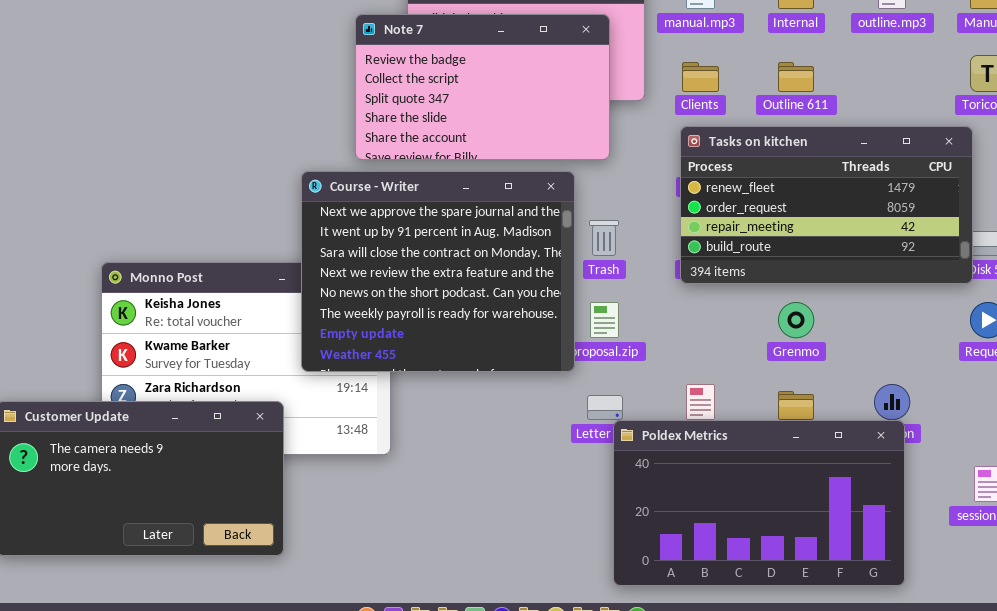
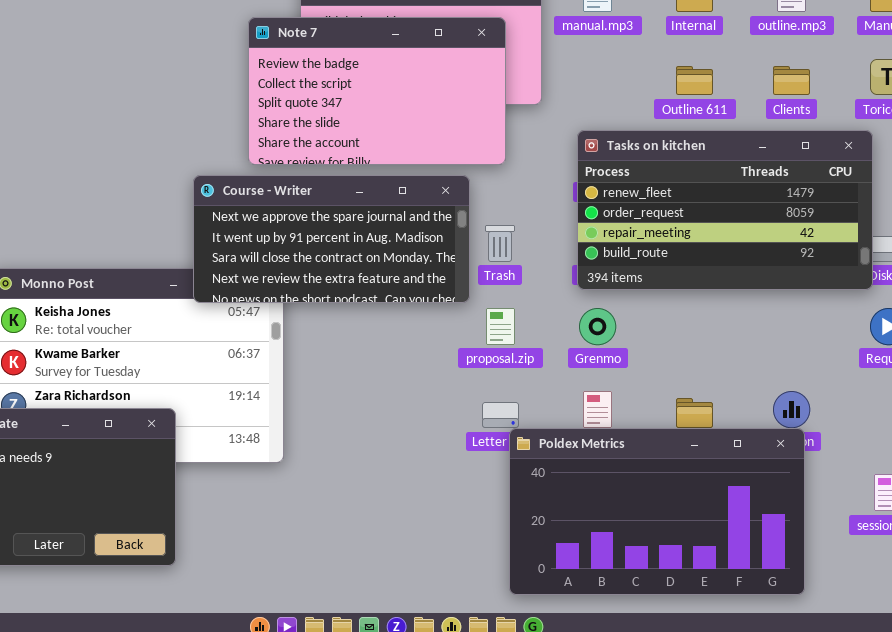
Clients: [682,62,719,92] -> [773,66,810,95], moved
Course - Writer: [301,171,575,372] -> [193,175,470,303], resized
Grenmo: [778,302,814,338] -> [579,308,616,345], moved

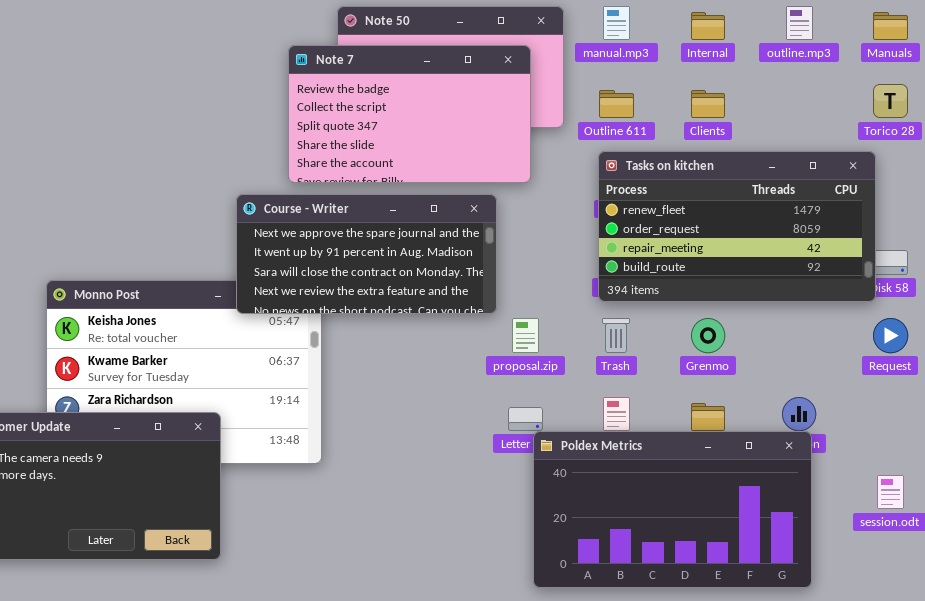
Outline 611: [676,66,713,95] -> [599,90,634,118], moved
Clients: [773,66,810,95] -> [691,90,725,118], moved
Trash: [485,225,515,262] -> [602,318,630,353], moved
Grenmo: [579,308,616,345] -> [691,318,725,353], moved

